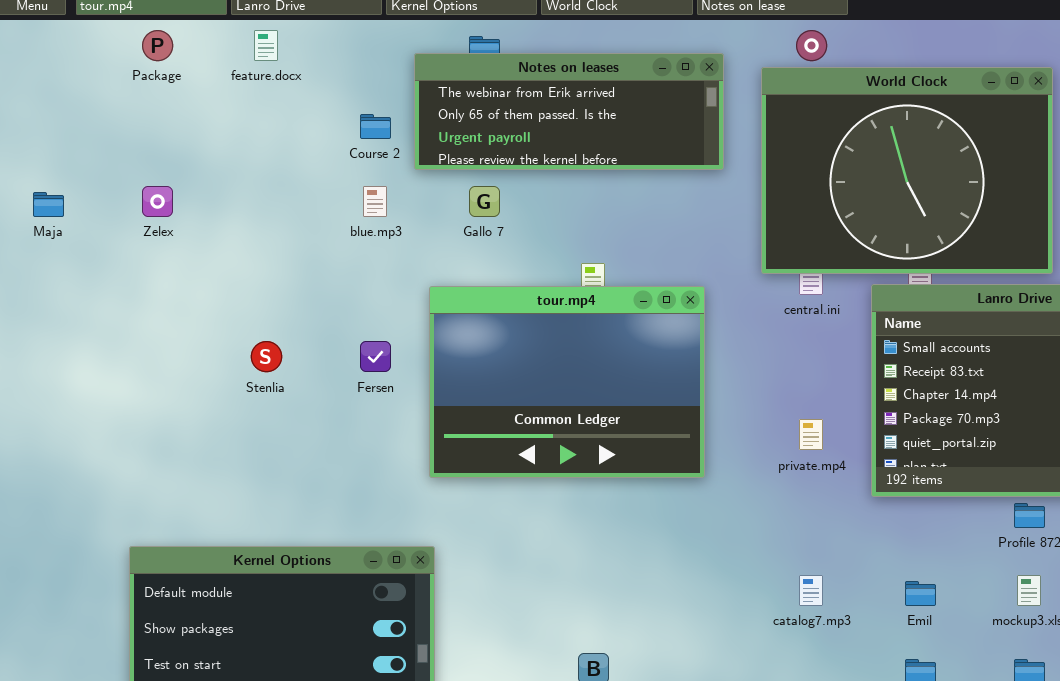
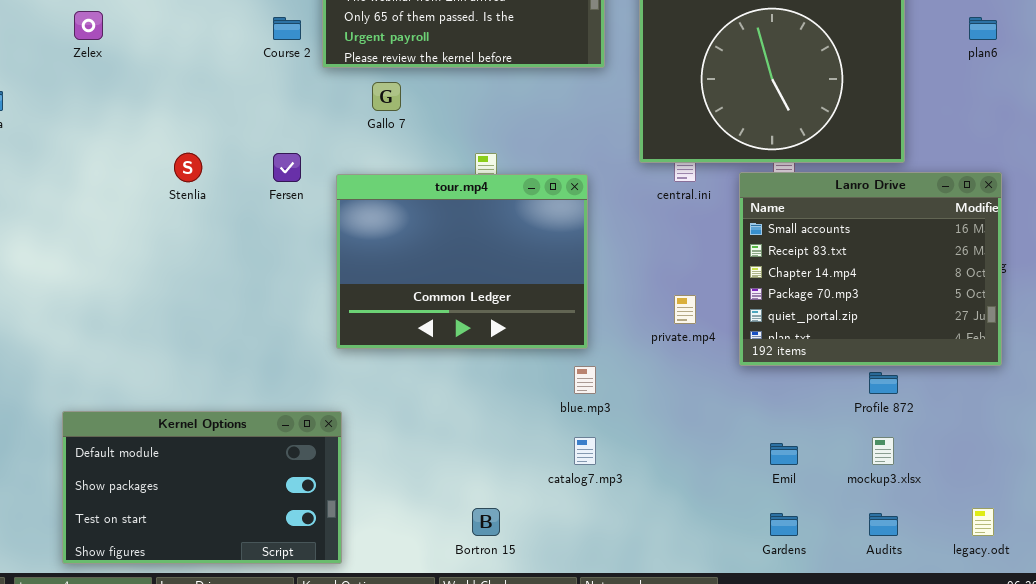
Zelex: [142,186,173,217] -> [74,11,103,40], moved
blue.mp3: [363,186,387,217] -> [574,366,596,394], moved
Stenlia: [251,341,282,372] -> [174,153,202,182], moved
Fersen: [360,341,391,372] -> [273,153,301,182], moved
catalog7.mp3: [799,575,823,606] -> [574,437,596,465], moved

